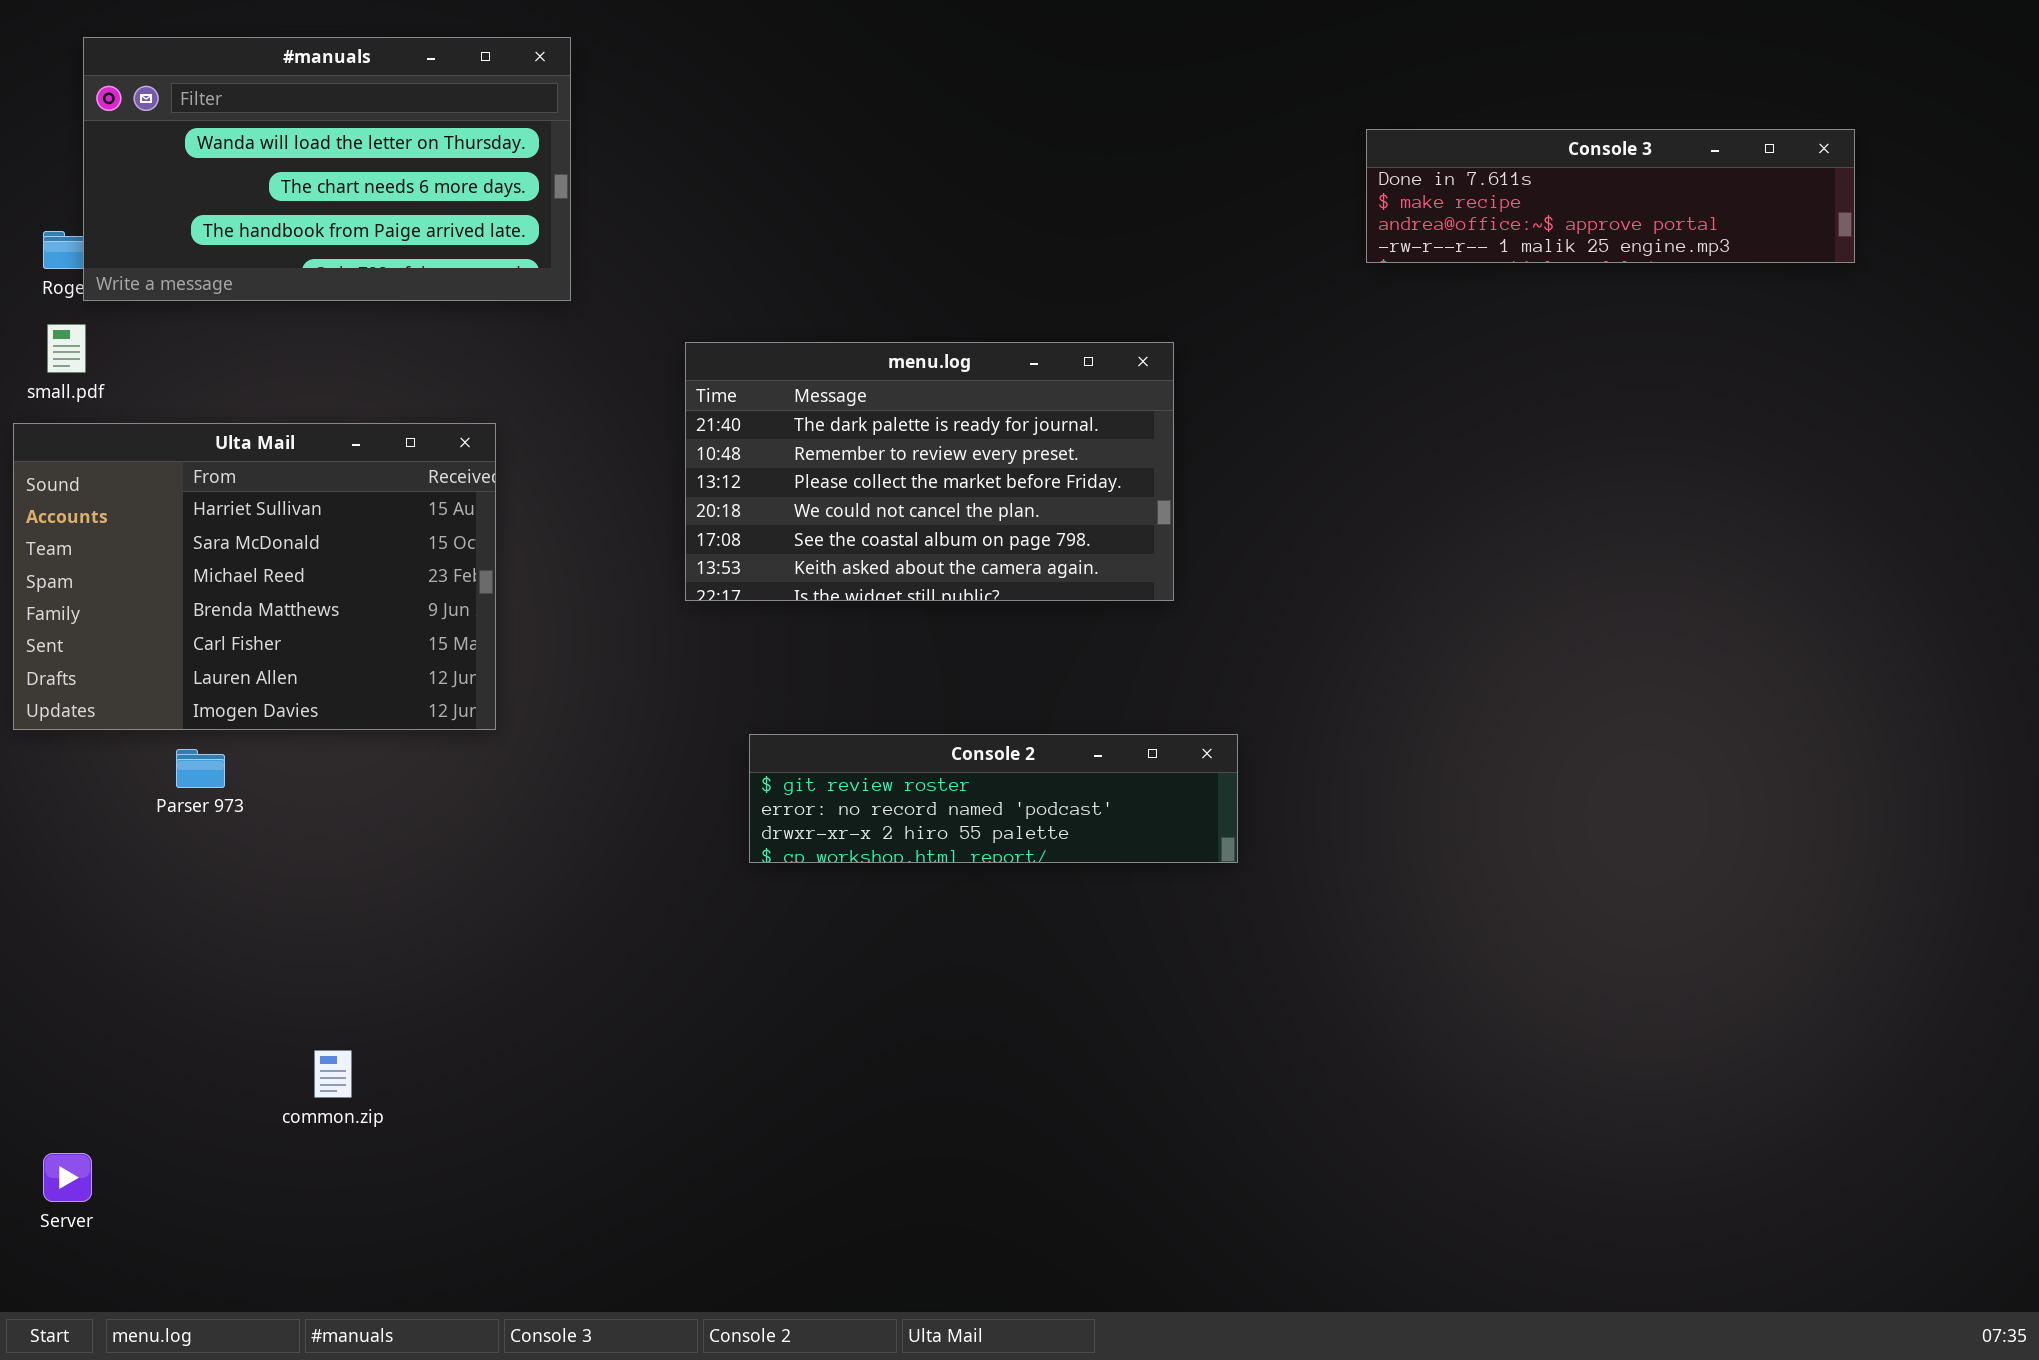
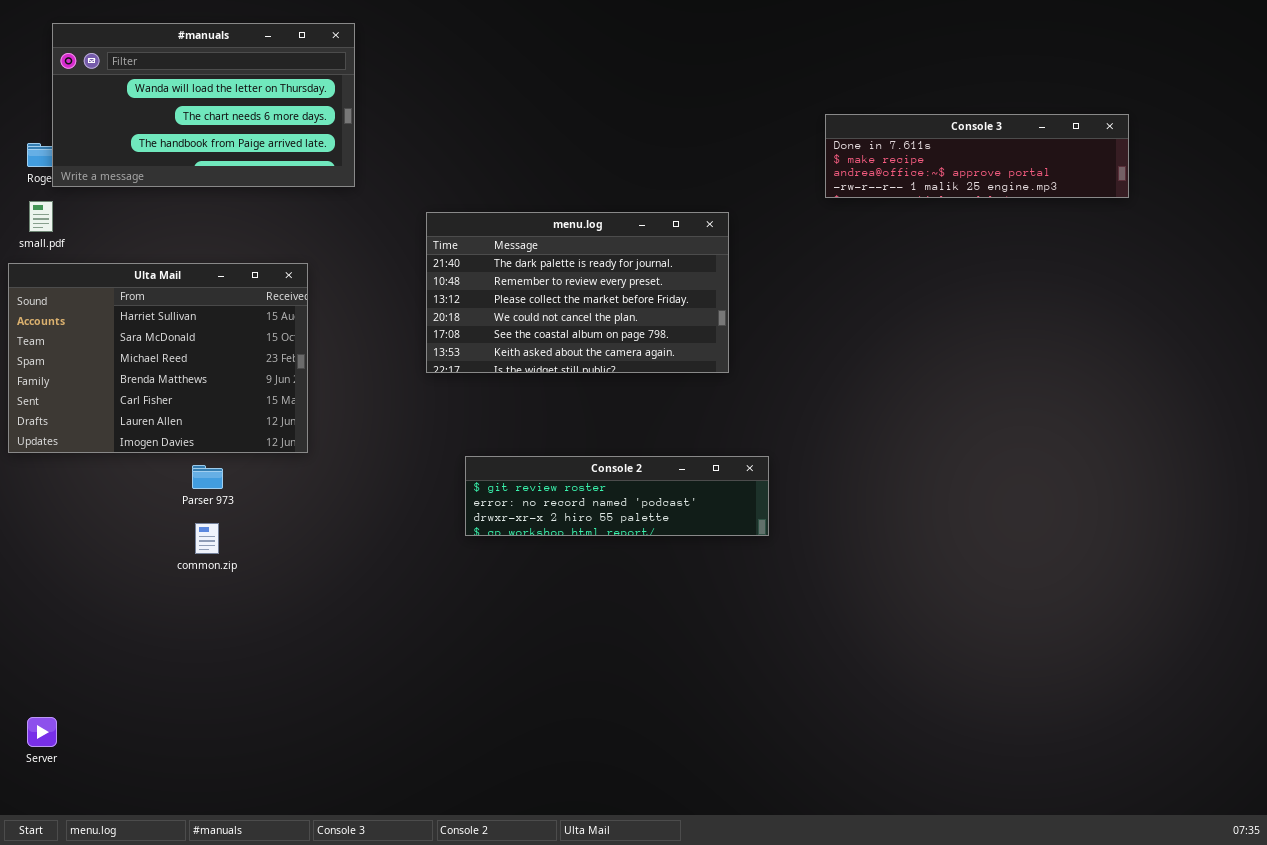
Console 3: [1366,129,1855,263] -> [825,114,1129,198], moved
Parser 973: [176,749,225,788] -> [192,465,223,489], moved
common.zip: [314,1050,352,1098] -> [195,523,219,554], moved

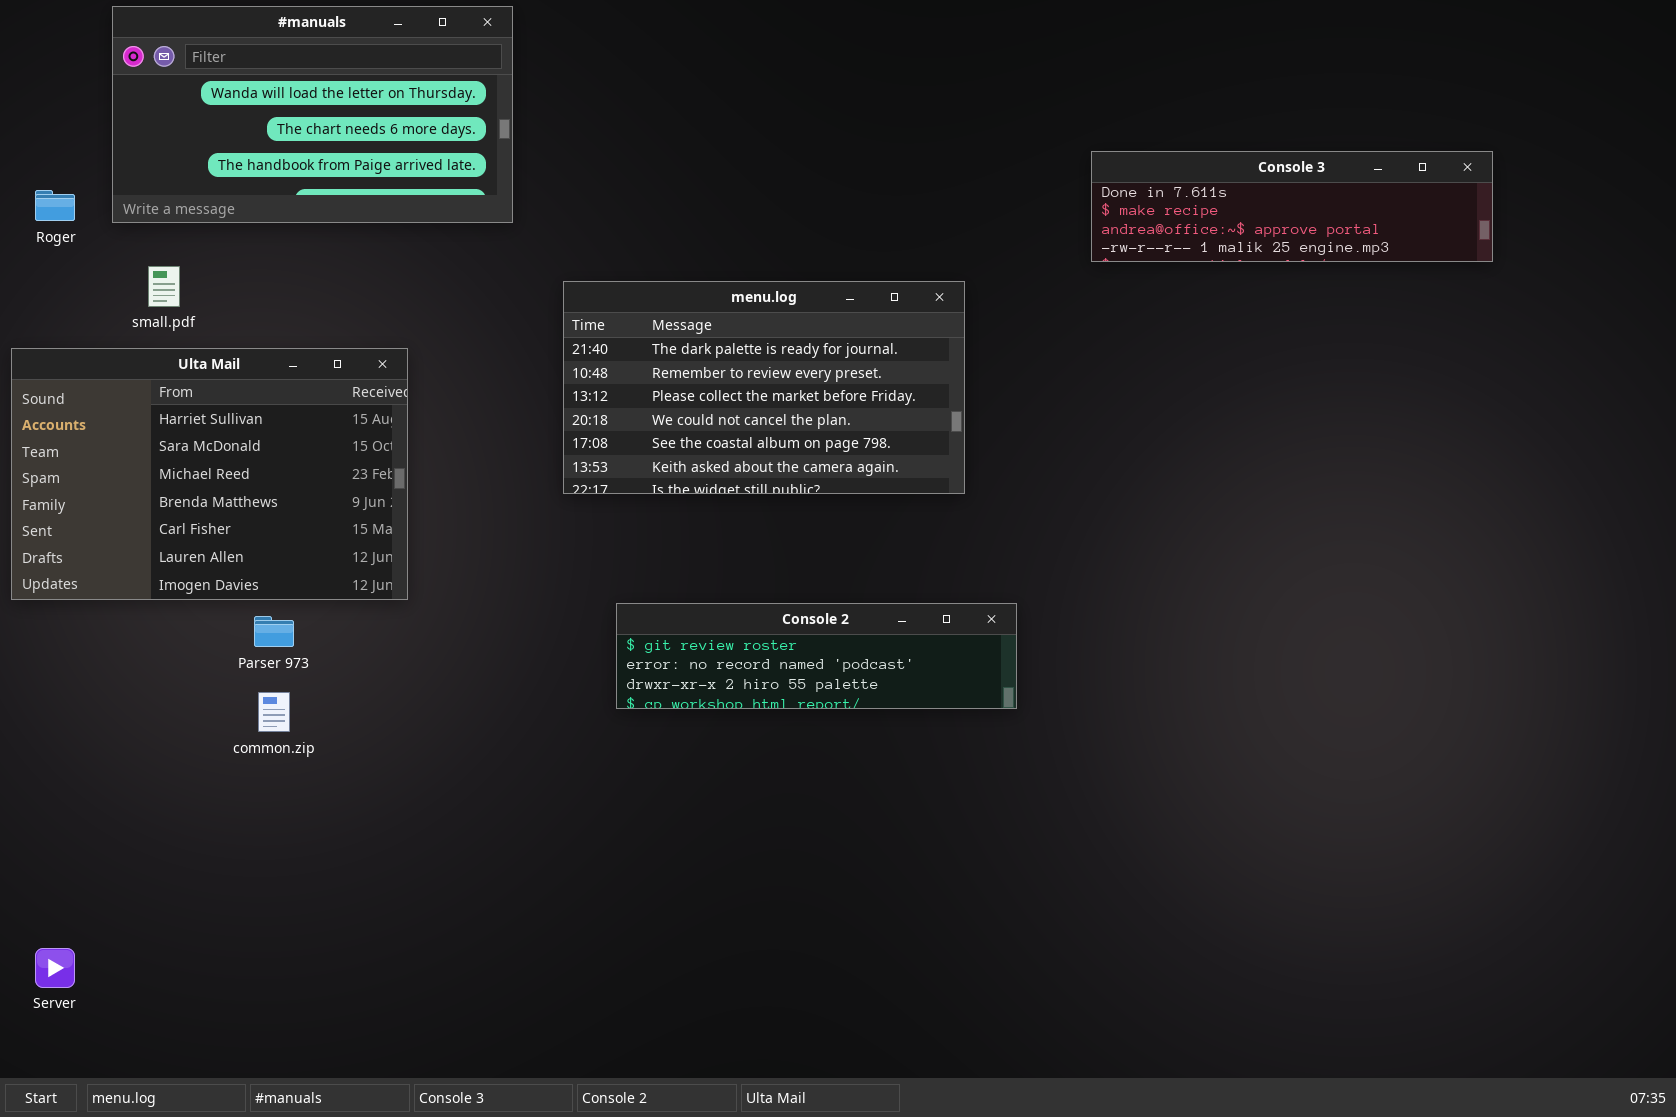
#manuals: [52,23,355,187] -> [112,6,513,223], moved
small.pdf: [29,201,53,232] -> [148,266,180,307], moved

